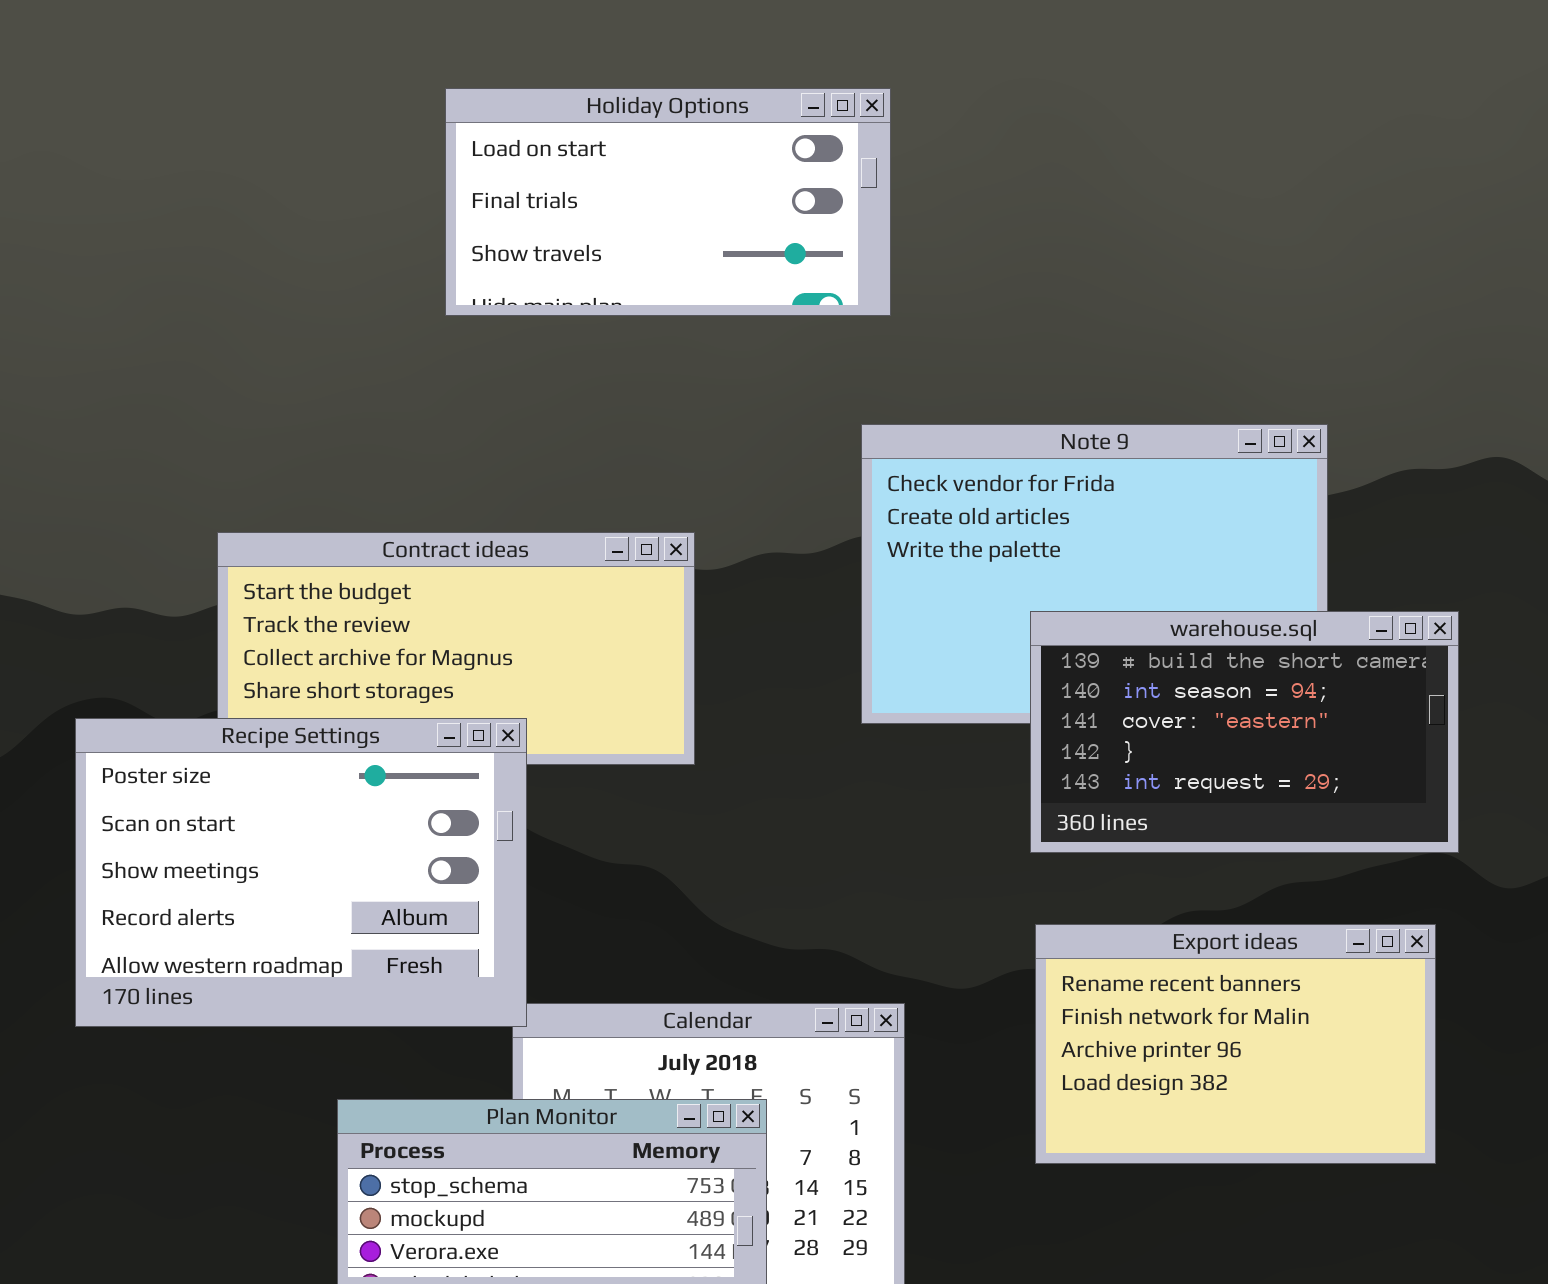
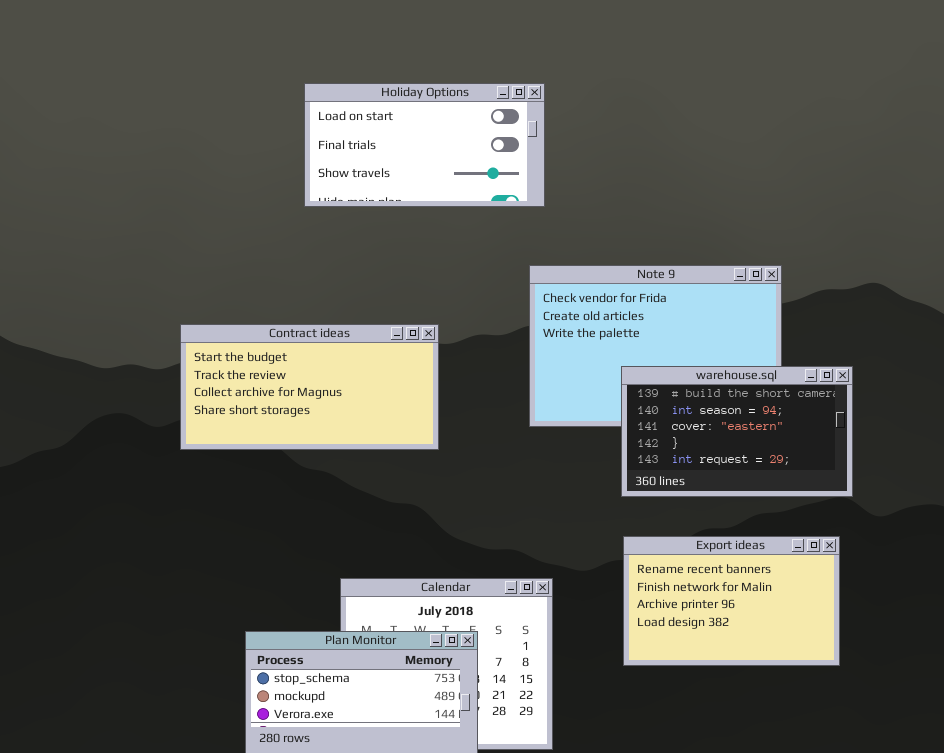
Recipe Settings: [75,718,527,1027] -> none, closed

